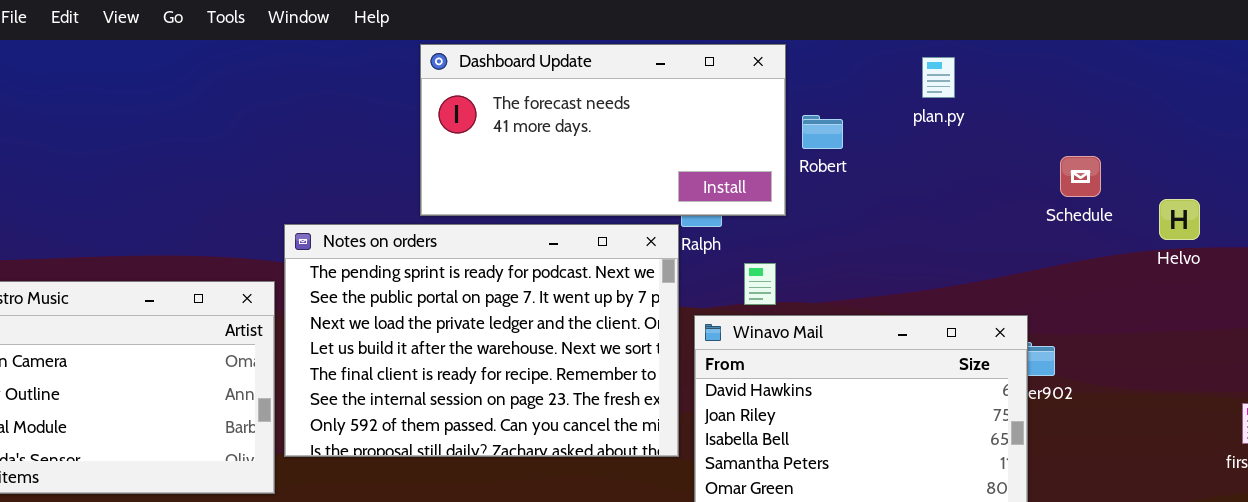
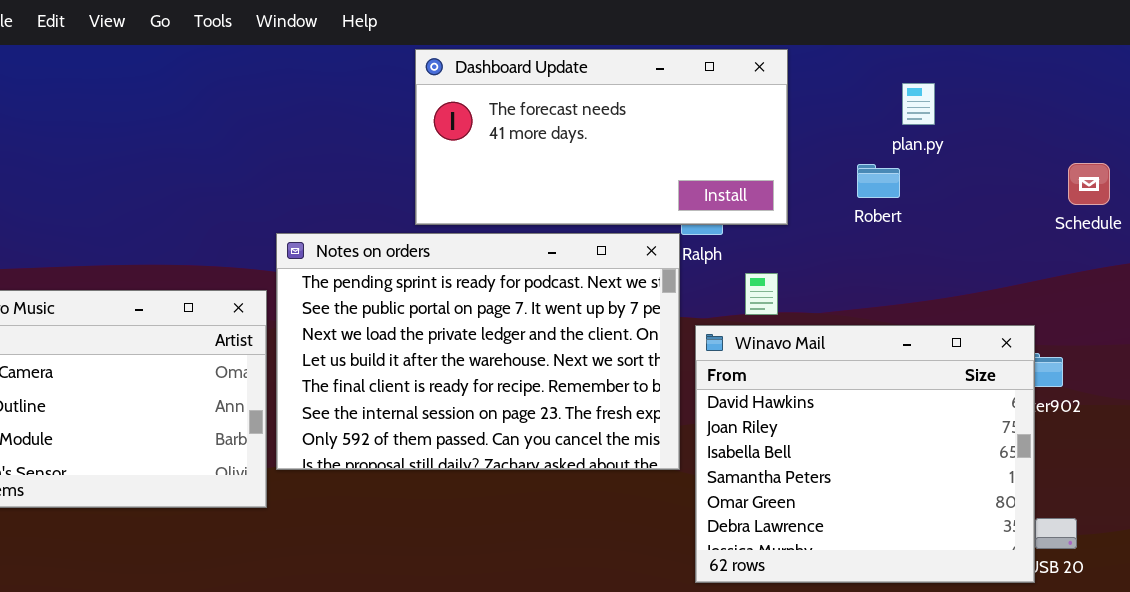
plan.py: [922,57,955,98] -> [902,83,935,125], moved
Robert: [802,115,843,149] -> [857,164,900,198], moved

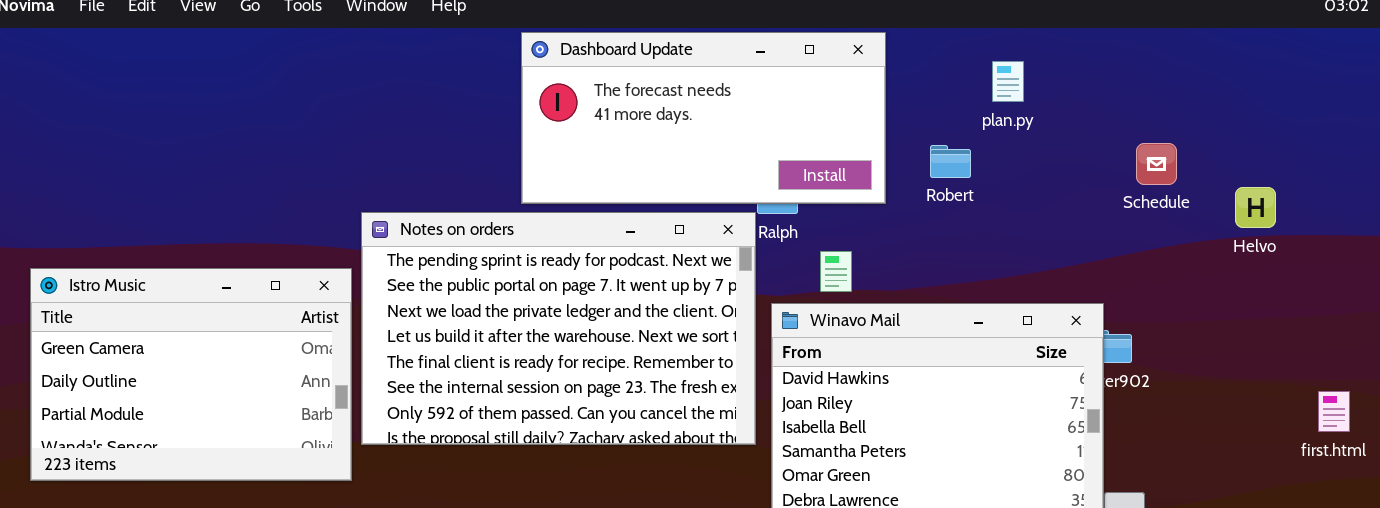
Dashboard Update: [415,49,788,225] -> [521,32,886,204], moved
plan.py: [902,83,935,125] -> [992,61,1024,102], moved

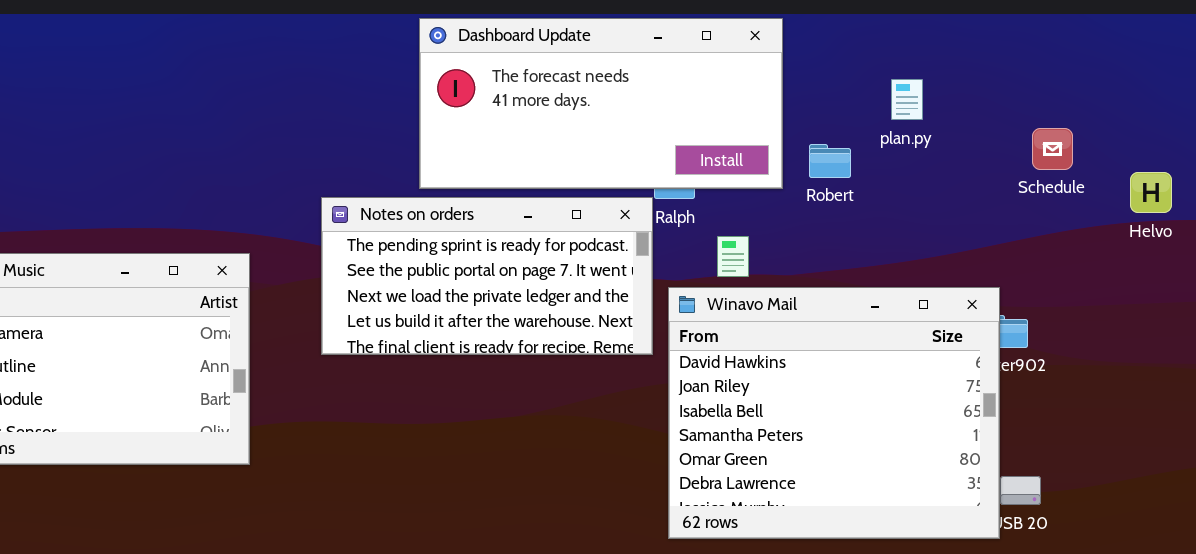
plan.py: [992,61,1024,102] -> [891,79,923,120], moved
Robert: [930,145,971,178] -> [809,144,851,178], moved
Notes on orders: [361,212,756,445] -> [321,197,653,355], resized

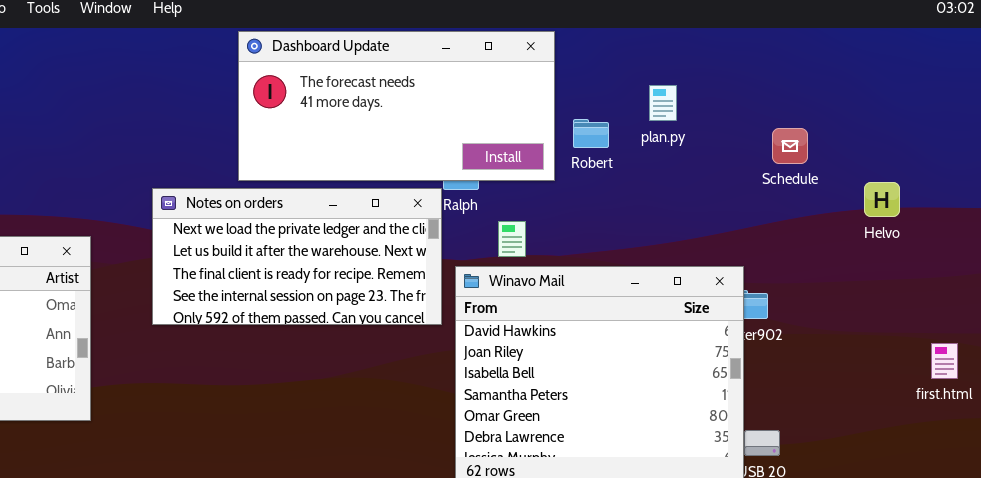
Robert: [809,144,851,178] -> [573,119,609,148], moved
Helvo: [1130,172,1172,213] -> [864,182,900,217], moved
Notes on orders: [321,197,653,355] -> [152,188,442,325], scrolled down 2 rows

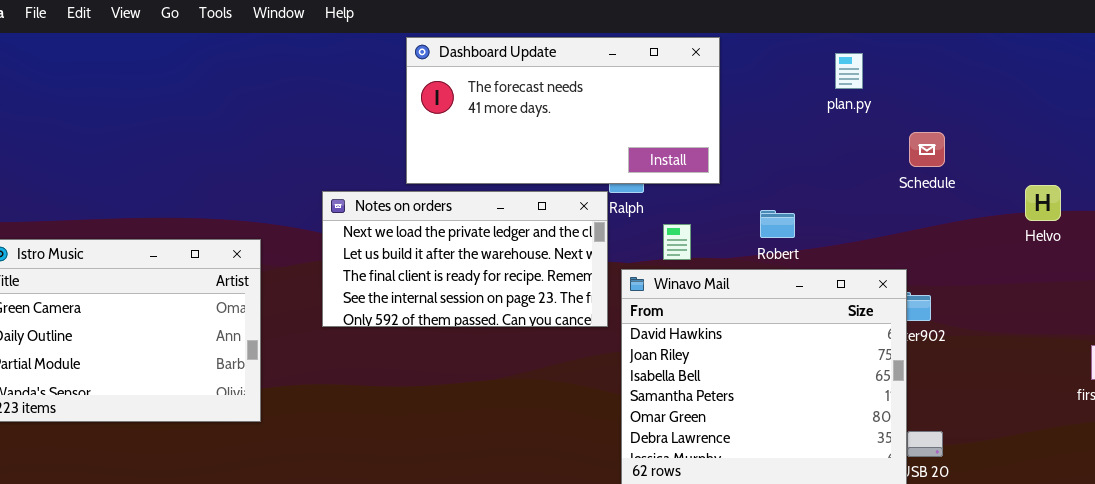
plan.py: [649,85,677,121] -> [835,53,863,89], moved
Robert: [573,119,609,148] -> [760,210,795,238], moved
Schedule: [772,128,808,164] -> [909,132,945,167], moved

